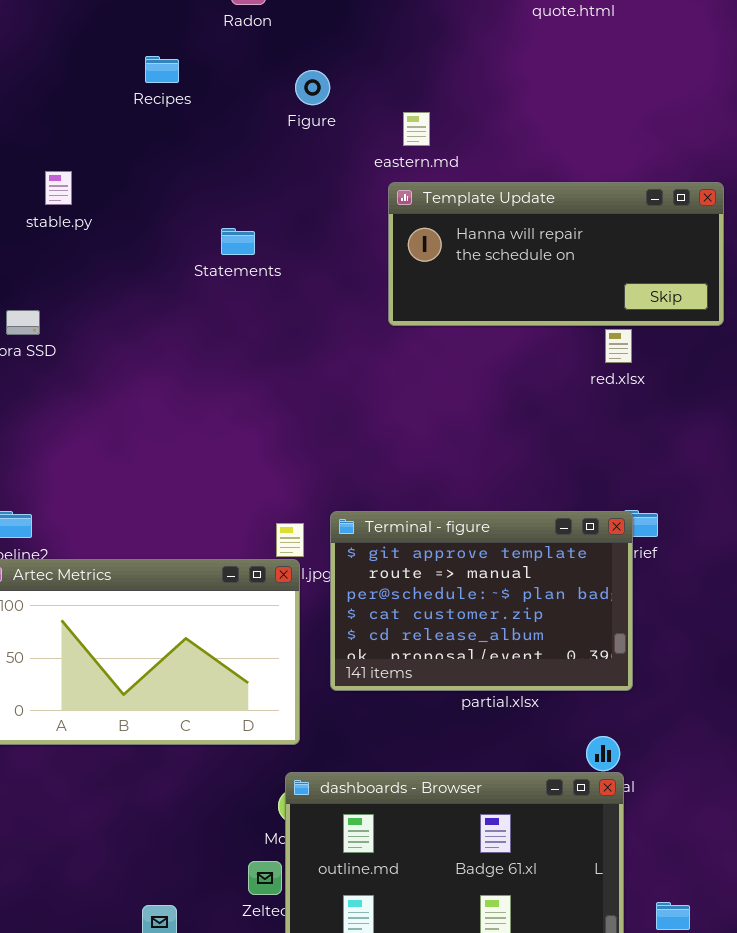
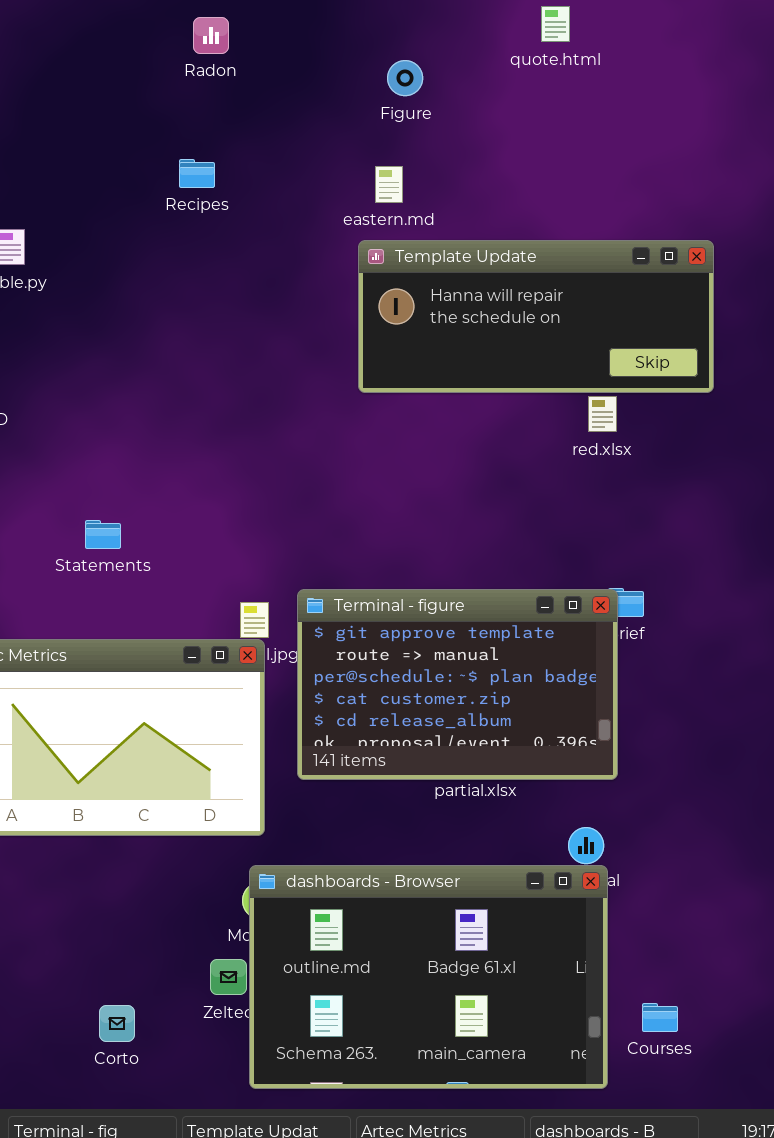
Recipes: [145,56,179,83] -> [179,159,215,188], moved
Figure: [295,70,330,105] -> [387,60,423,96], moved
Statements: [221,228,255,255] -> [85,520,121,549], moved

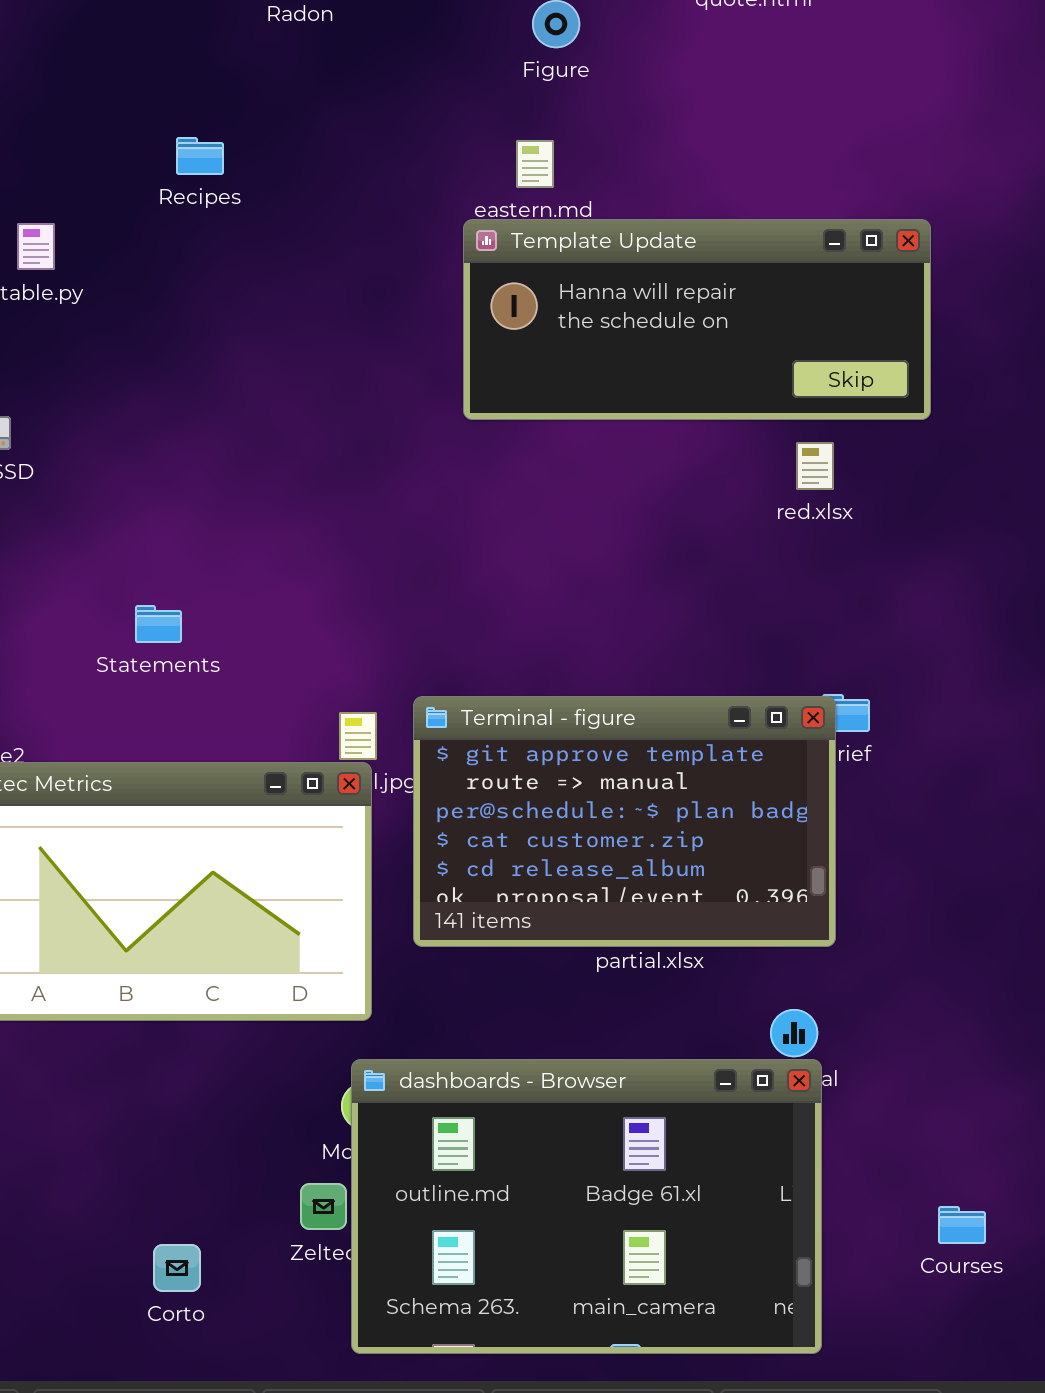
Recipes: [179,159,215,188] -> [176,137,224,175], moved
Template Update: [358,240,714,393] -> [463,219,931,420], moved
Courses: [642,1003,678,1032] -> [938,1206,986,1244], moved

